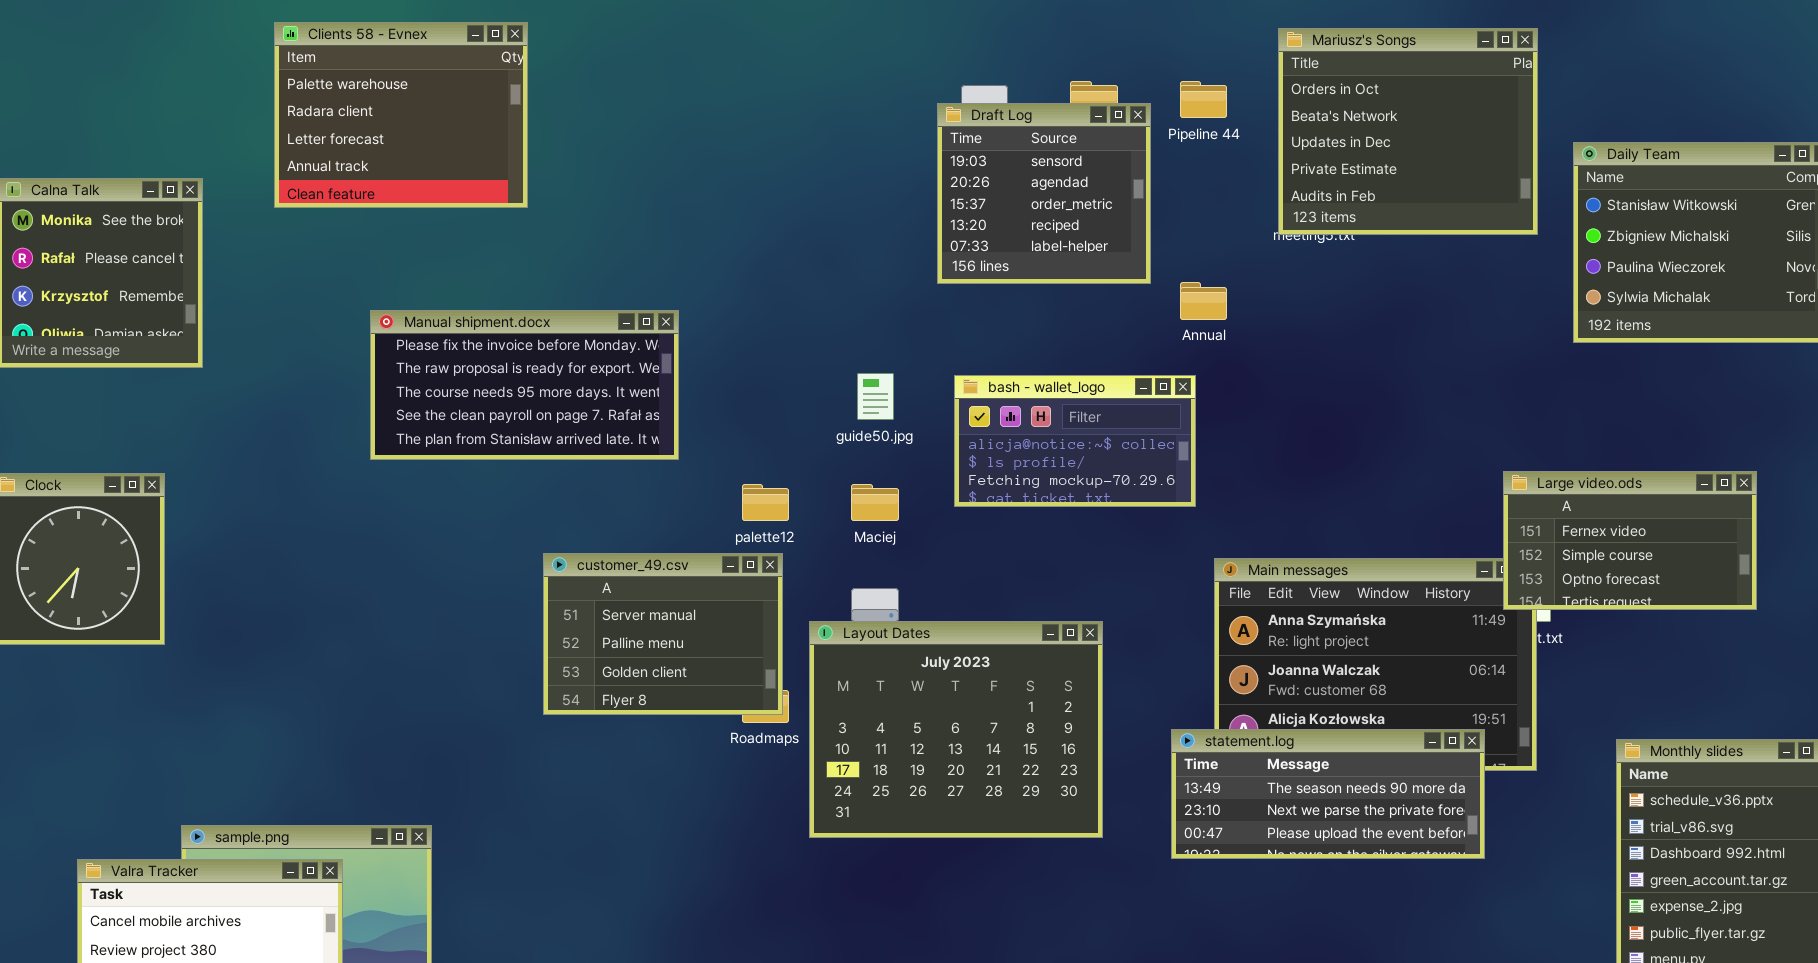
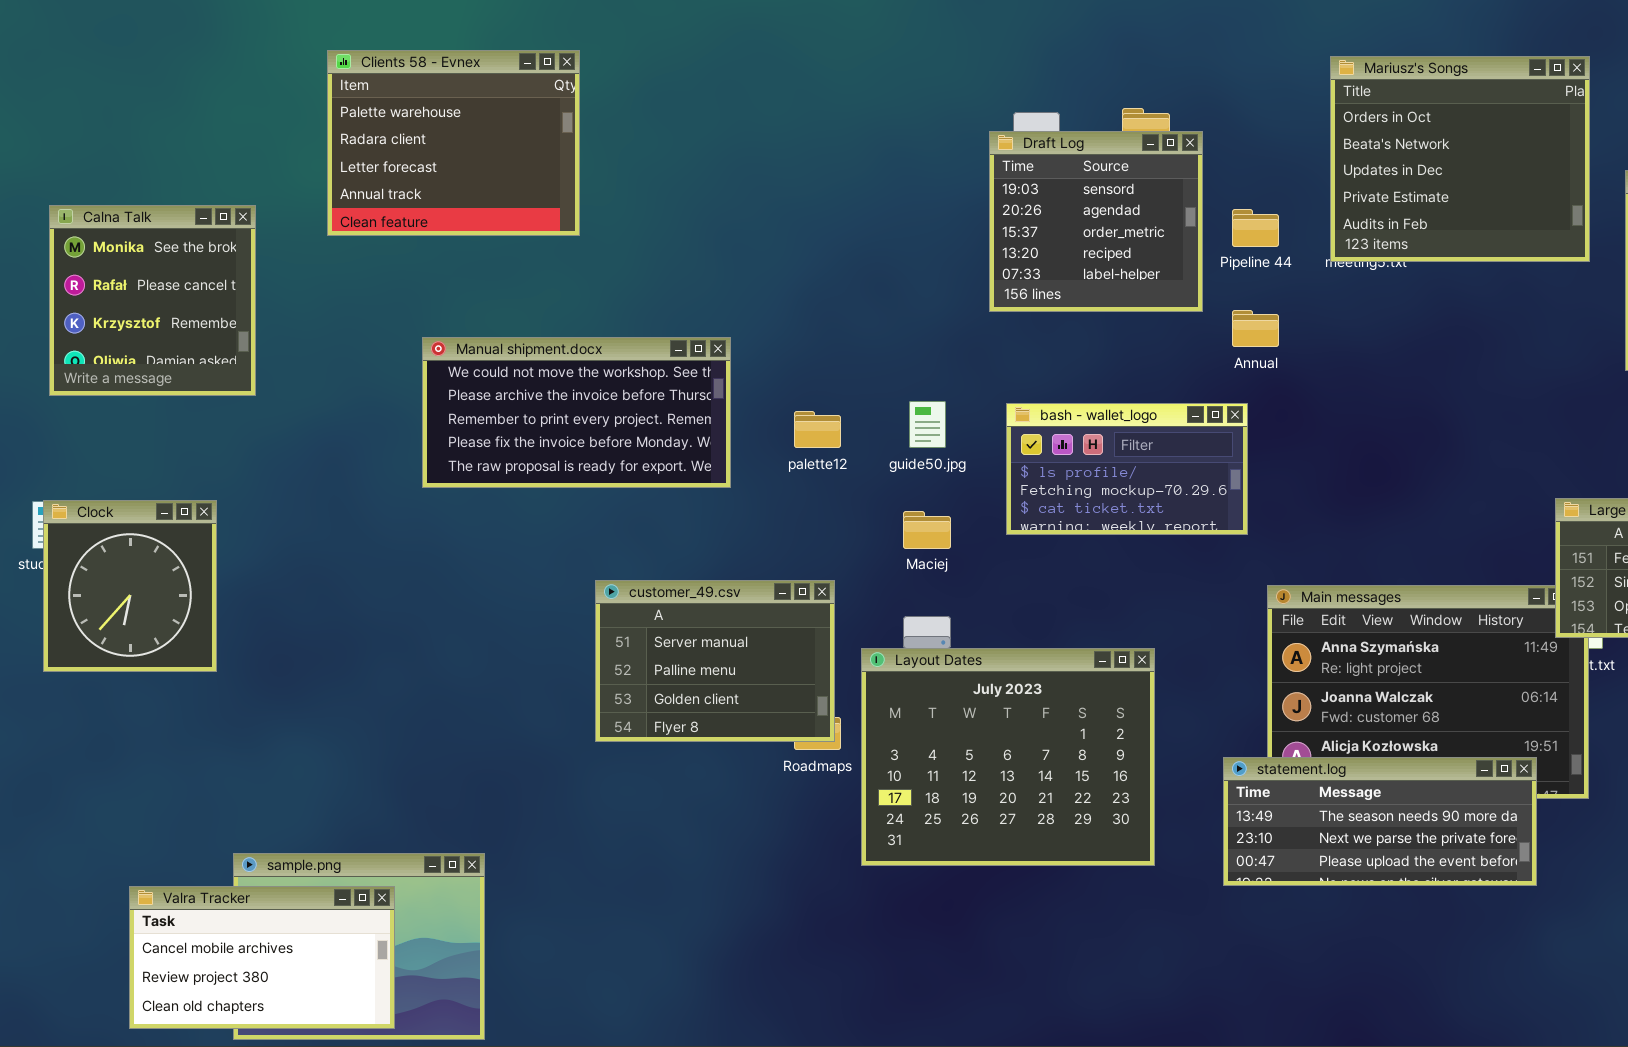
Pipeline 44: [1180,81,1227,118] -> [1232,209,1279,247], moved
Manual shipment.docx: [370,310,679,460] -> [422,337,731,488], scrolled up 3 rows
bash - wallet_logo: [954,375,1196,507] -> [1006,403,1248,535], scrolled down 1 row
palette12: [742,484,789,521] -> [794,411,841,448], moved

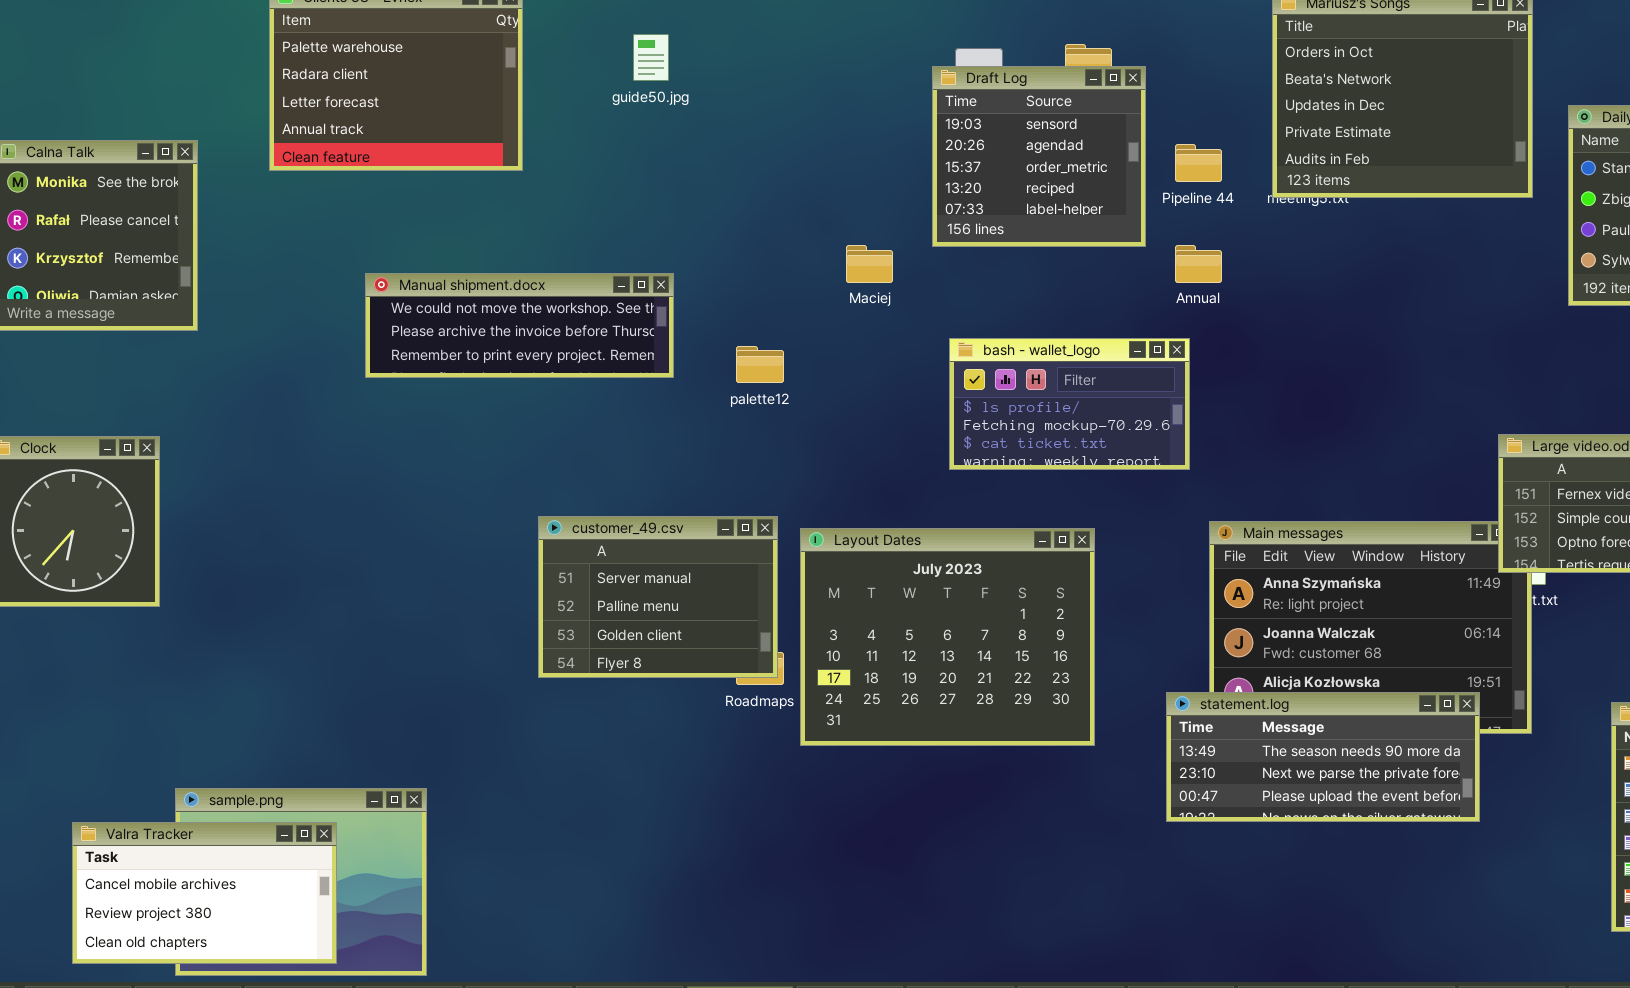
Manual shipment.docx: [422,337,731,488] -> [365,273,674,378], resized
guide50.jpg: [909,401,946,448] -> [633,34,669,81], moved
Maciej: [903,511,951,549] -> [846,245,893,283], moved
Layout Dates: [861,648,1155,866] -> [800,528,1095,746], moved

